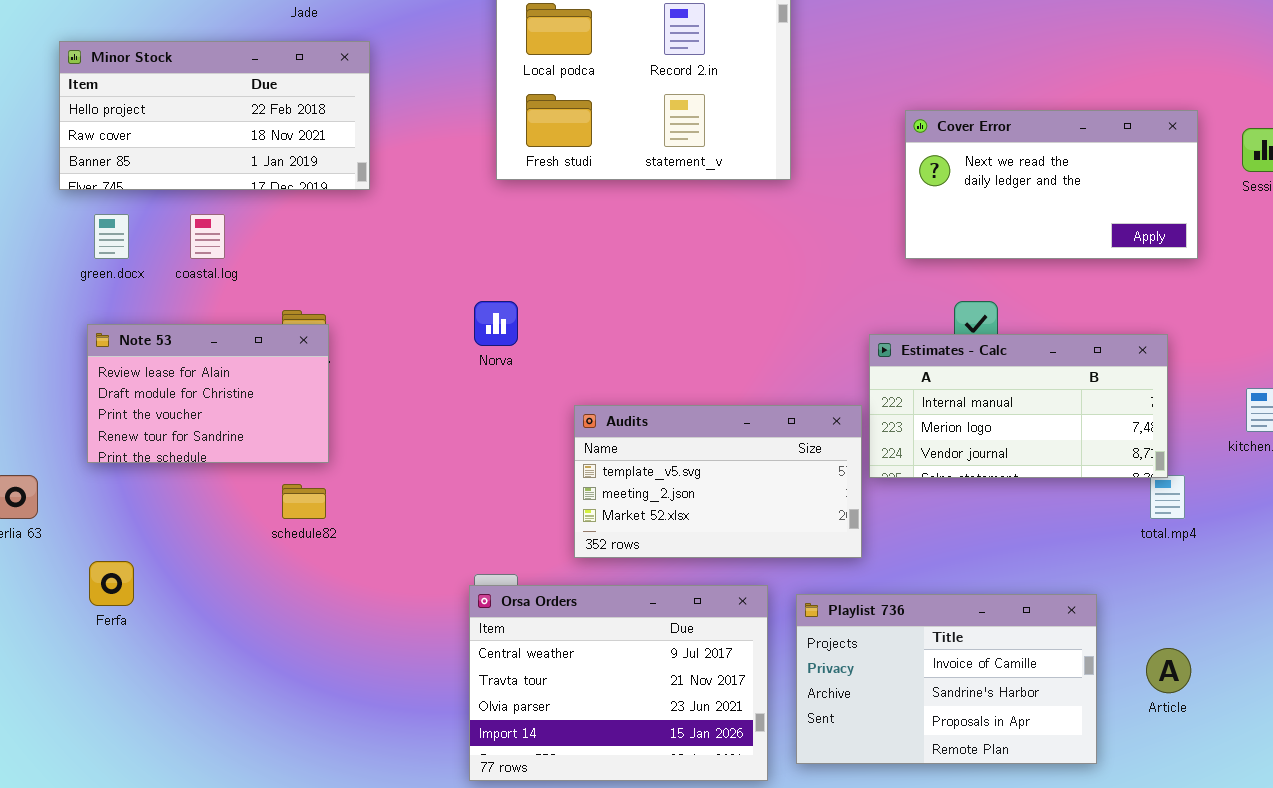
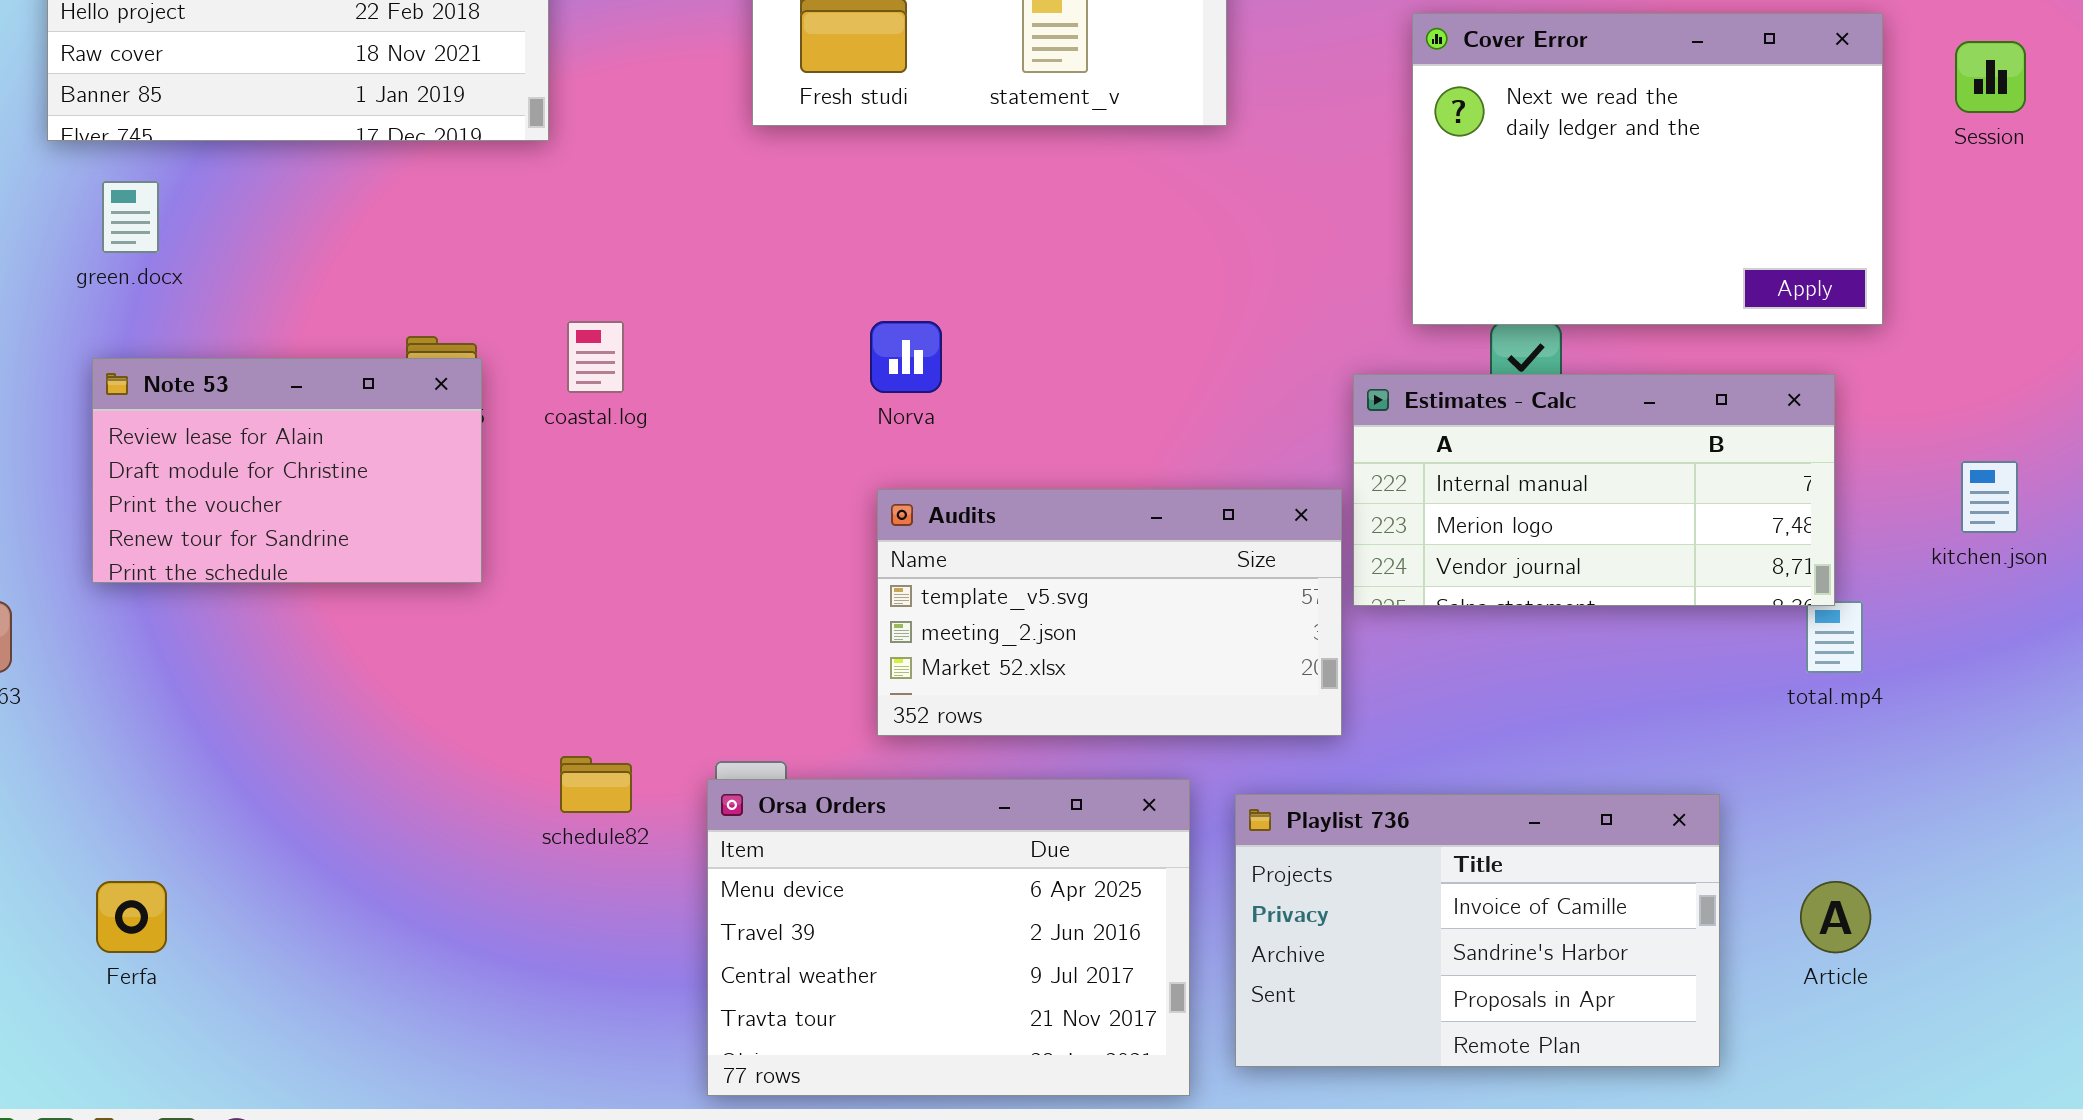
Cover Error: [905,110,1198,259] -> [1412,13,1883,325], resized
coastal.log: [190,214,225,259] -> [567,321,624,393], moved
Norva: [474,301,518,346] -> [870,321,942,393], moved
schedule82: [282,484,326,519] -> [560,756,632,813], moved
Ferfa: [89,561,134,606] -> [96,881,167,953], moved
Orsa Orders: [469,585,768,781] -> [707,779,1190,1096], scrolled up 2 rows

